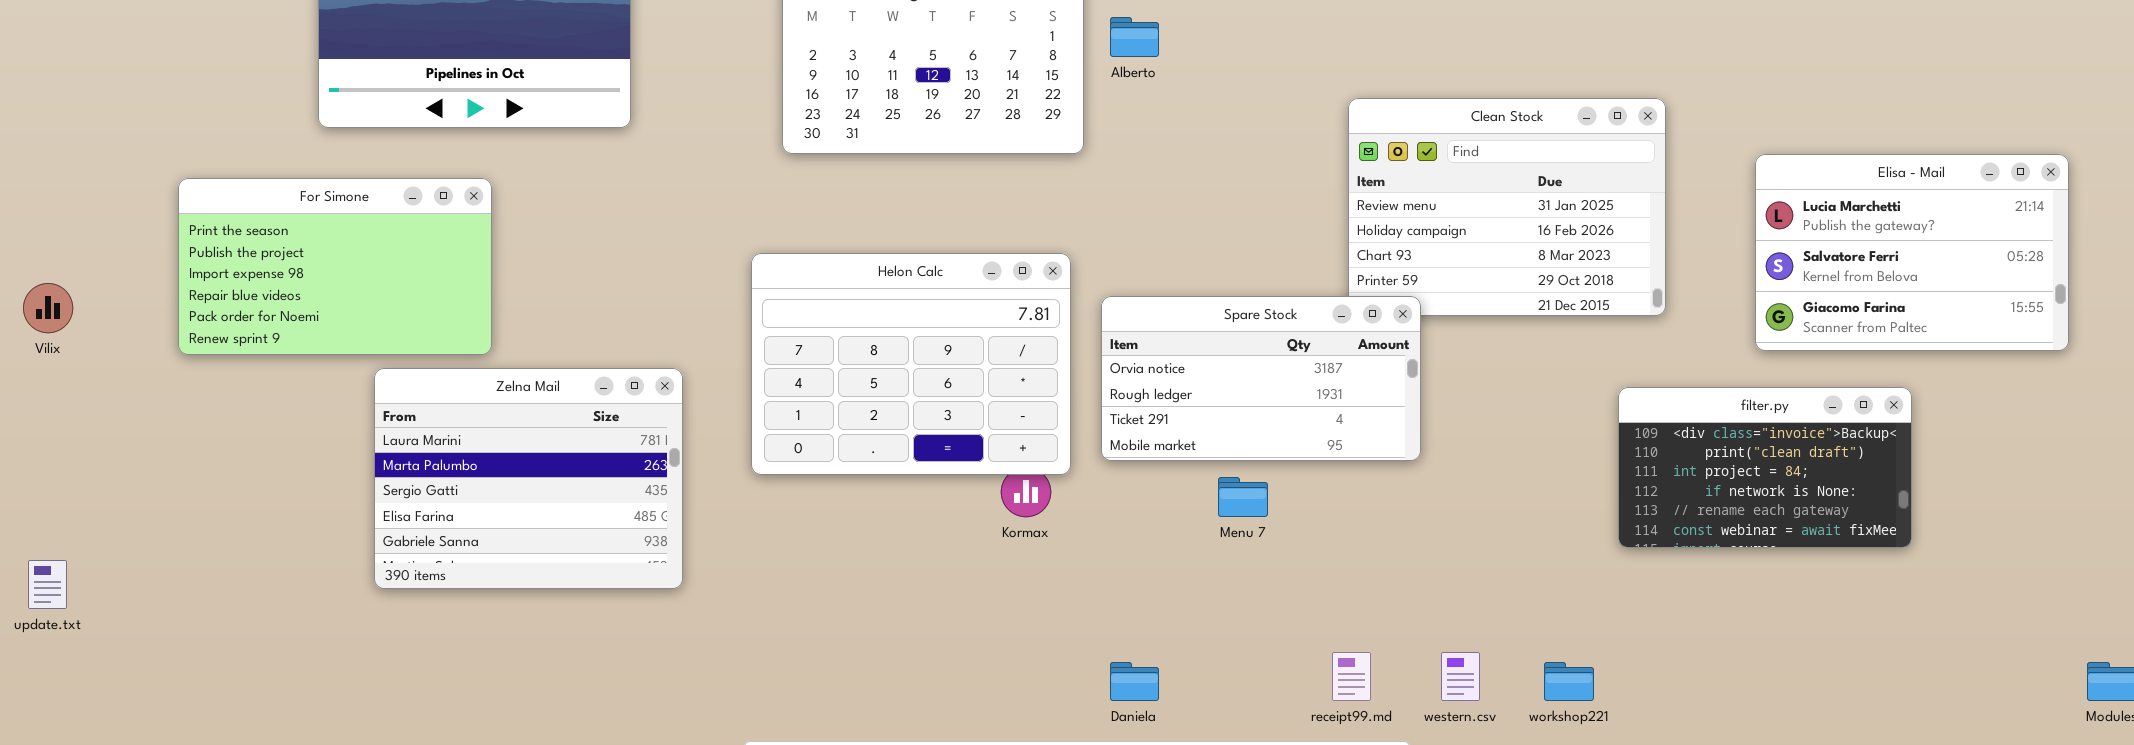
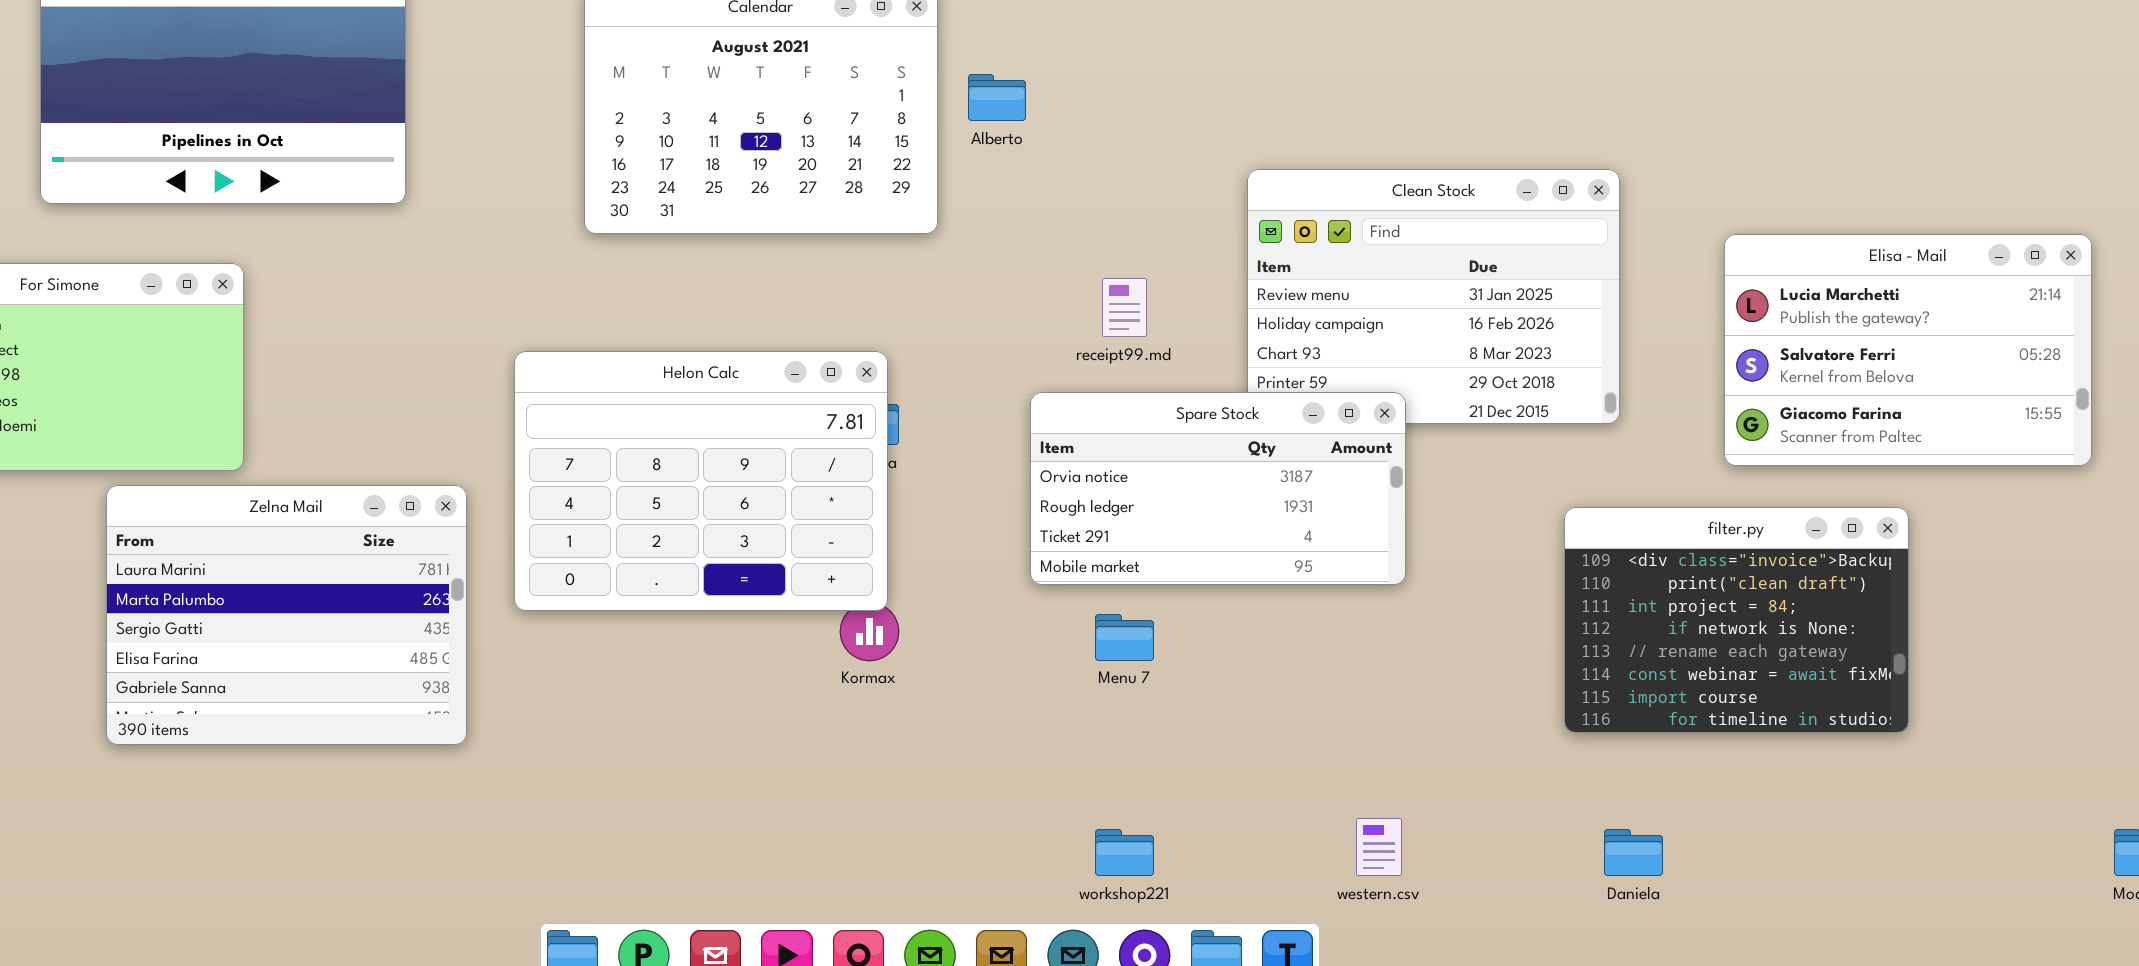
Helon Calc: [751,253,1071,475] -> [514,351,888,611], moved
Spare Stock: [1101,296,1421,461] -> [1030,392,1406,585], moved
filter.py: [1618,387,1912,548] -> [1564,507,1909,733], resized
receipt99.md: [1332,652,1371,701] -> [1102,278,1147,337], moved
Daniela: [1110,662,1159,701] -> [1604,829,1663,876], moved
workshop221: [1544,662,1594,701] -> [1095,829,1154,876], moved

